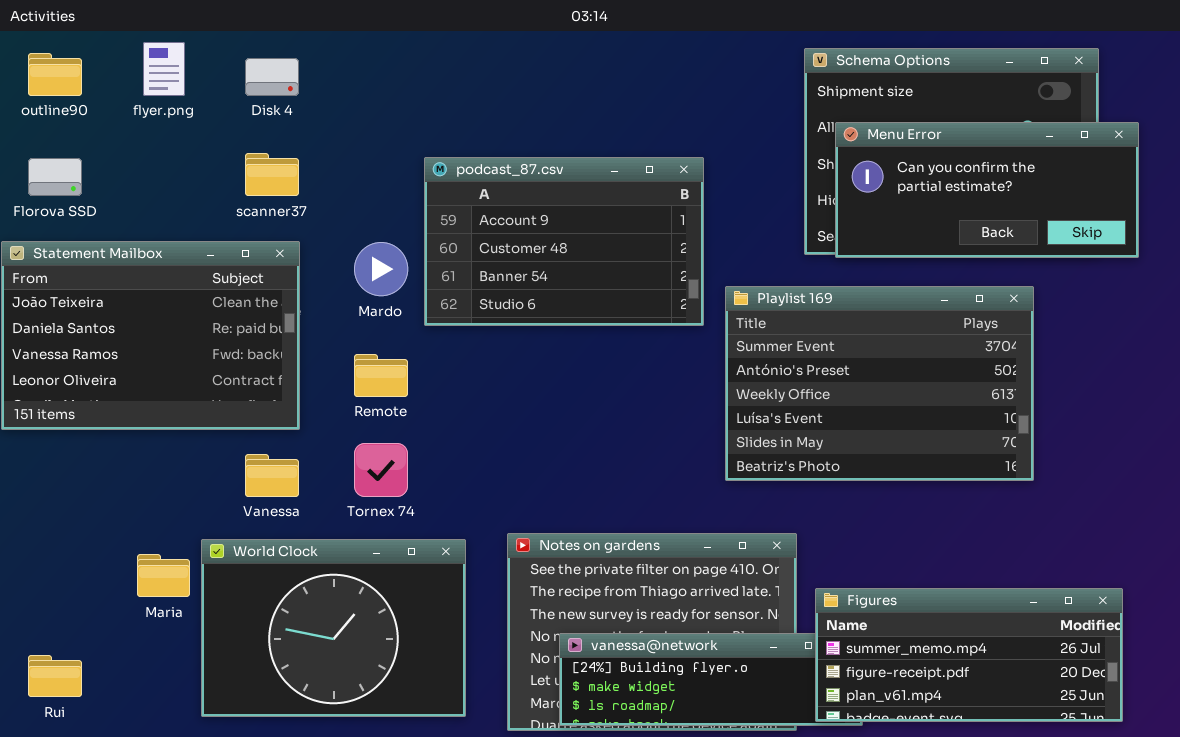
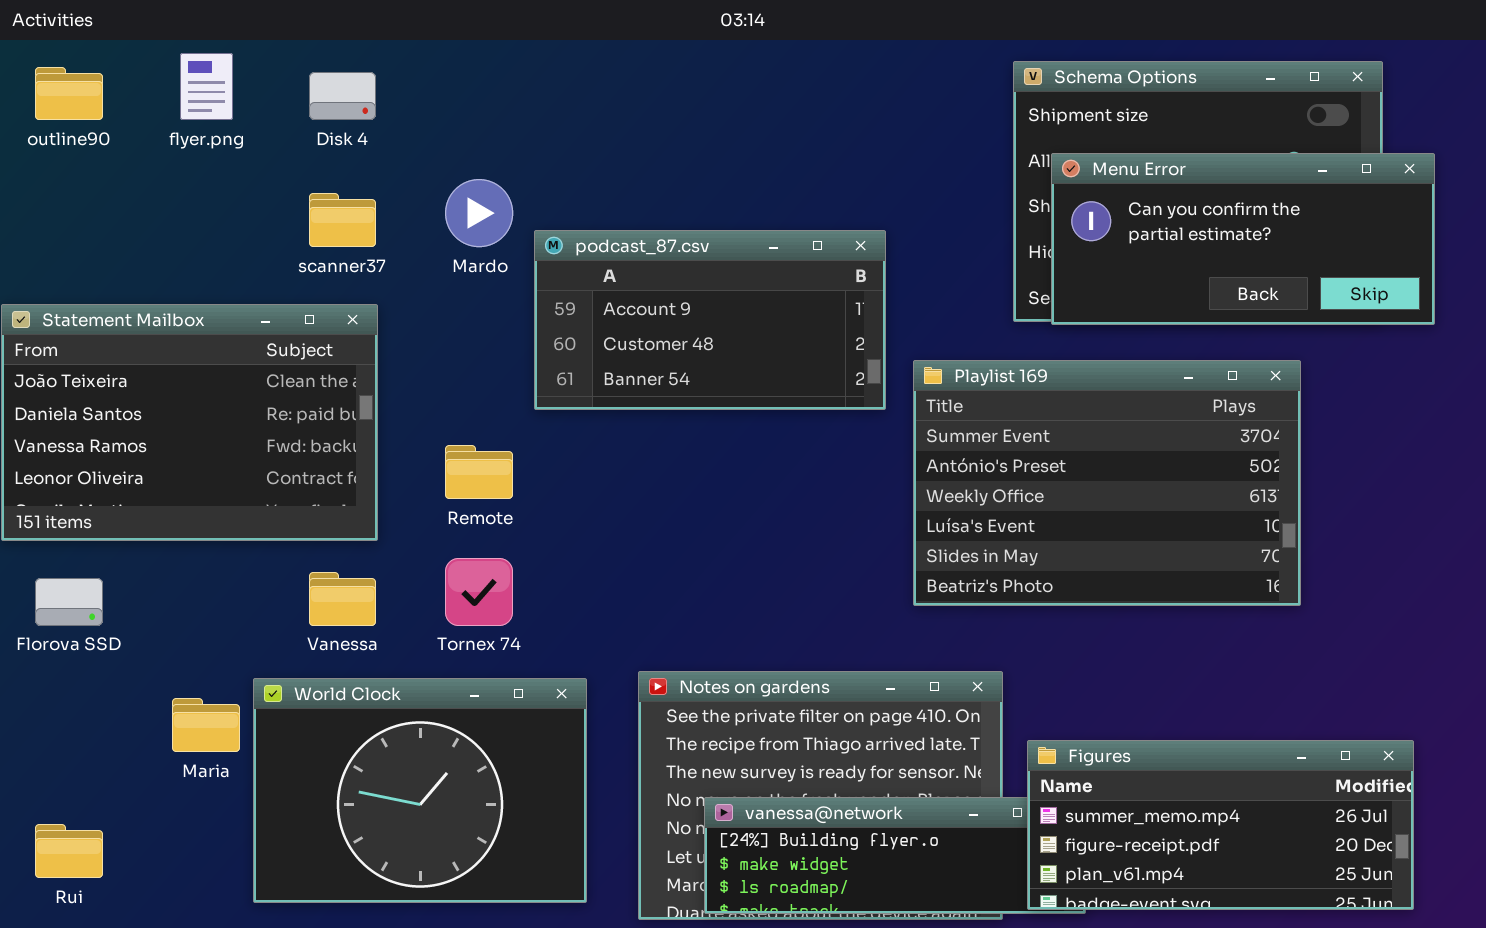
podcast_87.csv: [424,157,704,326] -> [534,230,886,410], resized
Florova SSD: [28,158,82,196] -> [35,578,103,626], moved
Mardo: [354,242,408,296] -> [445,179,513,247], moved

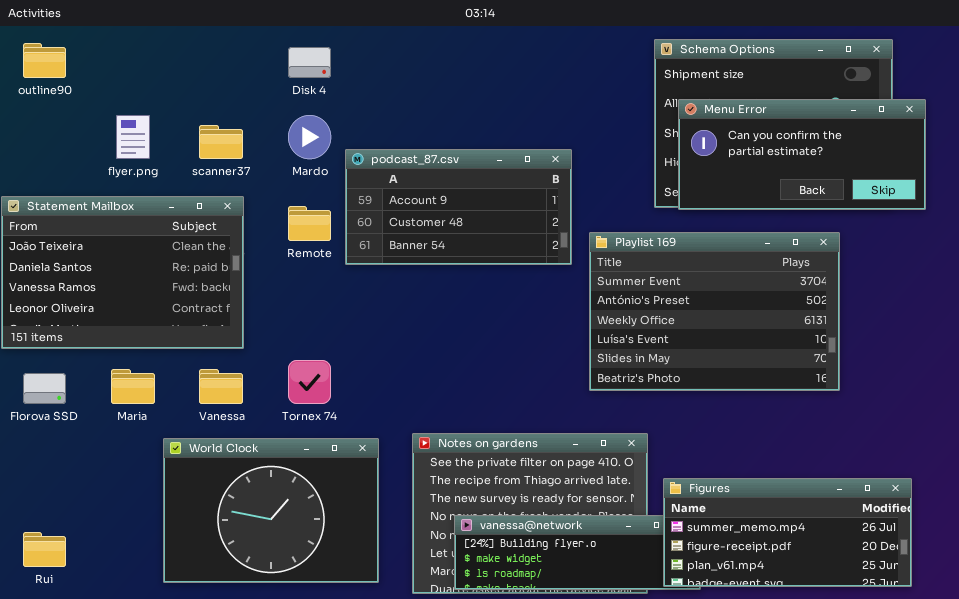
flyer.png: [180,53,233,120] -> [116,115,150,159], moved
Disk 4: [309,72,376,120] -> [288,47,331,78], moved
Remote: [445,445,513,499] -> [288,206,331,241], moved
Maria: [172,698,240,752] -> [111,369,155,404], moved

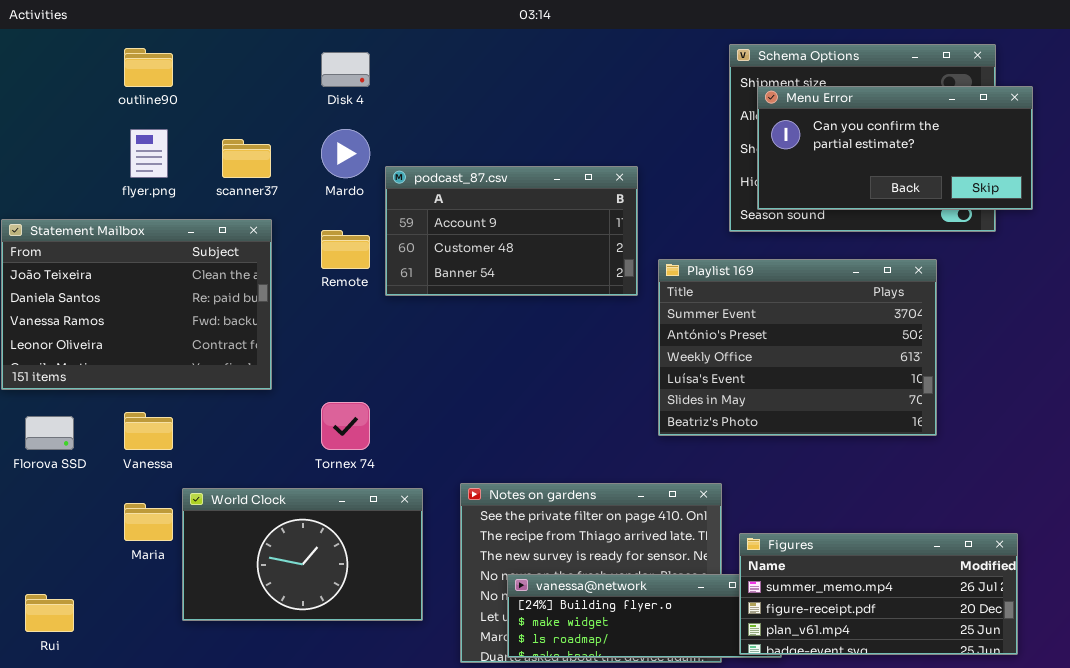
outline90: [23,43,66,78] -> [124,48,173,87], moved
Menu Error: [678,99,926,210] -> [757,86,1033,210], moved
Maria: [111,369,155,404] -> [124,503,173,541], moved
Vanessa: [199,369,243,404] -> [124,412,173,450], moved
World Clock: [163,438,379,583] -> [182,488,423,621], resized

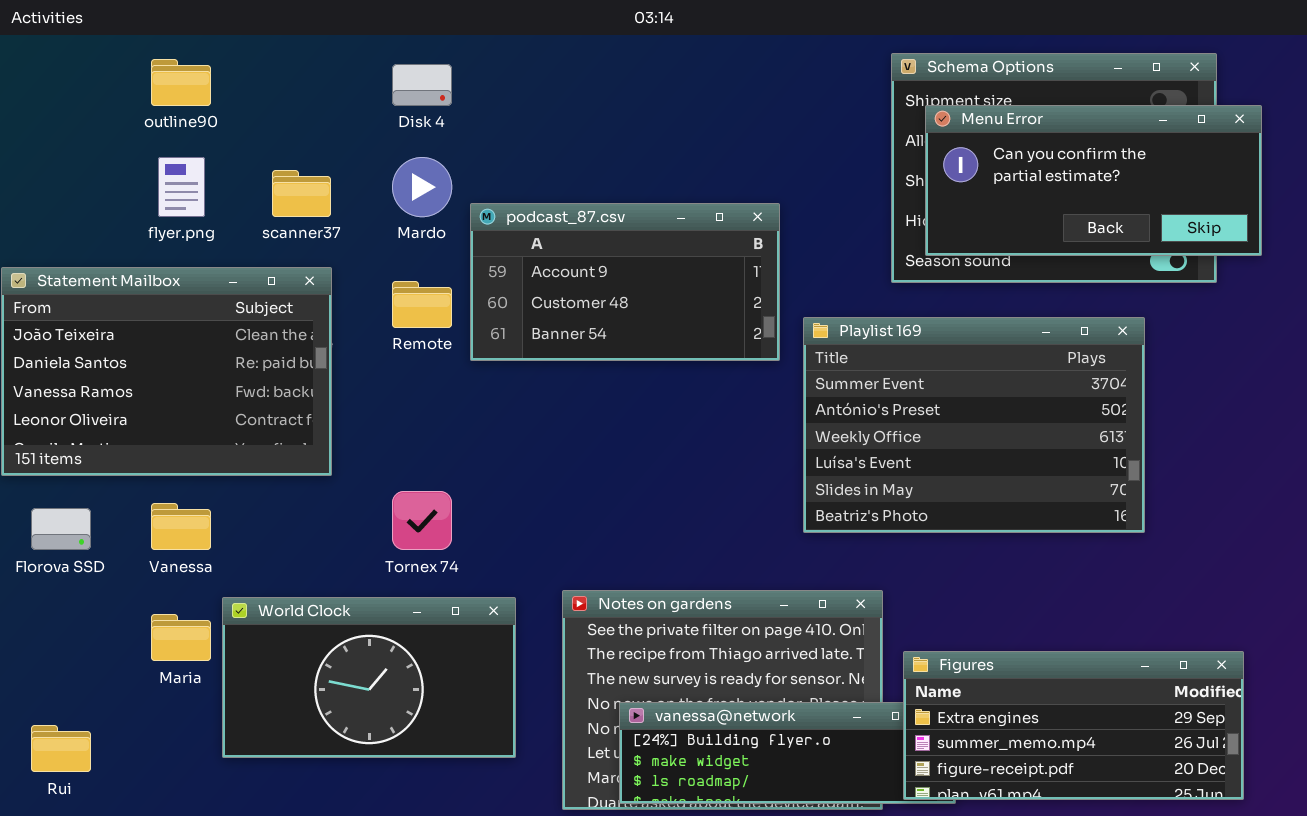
Figures: [739,533,1018,655] -> [903,651,1244,800], scrolled up 1 row

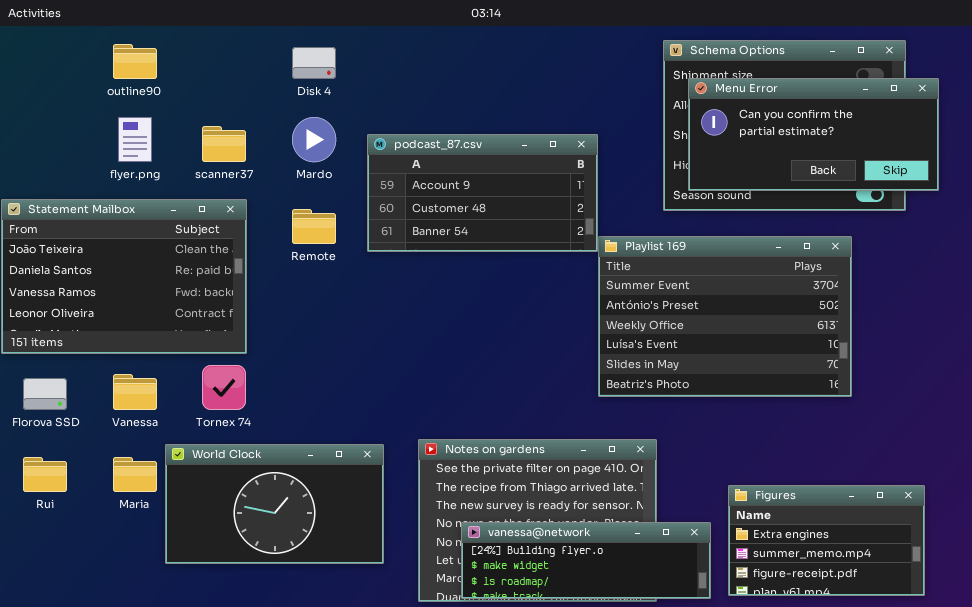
podcast_87.csv: [470,203,780,361] -> [367,134,598,252], moved
Tornex 74: [392,491,452,550] -> [202,365,246,410], moved
Figures: [903,651,1244,800] -> [728,485,925,596], resized
Rui: [31,725,91,772] -> [23,457,67,492], moved

